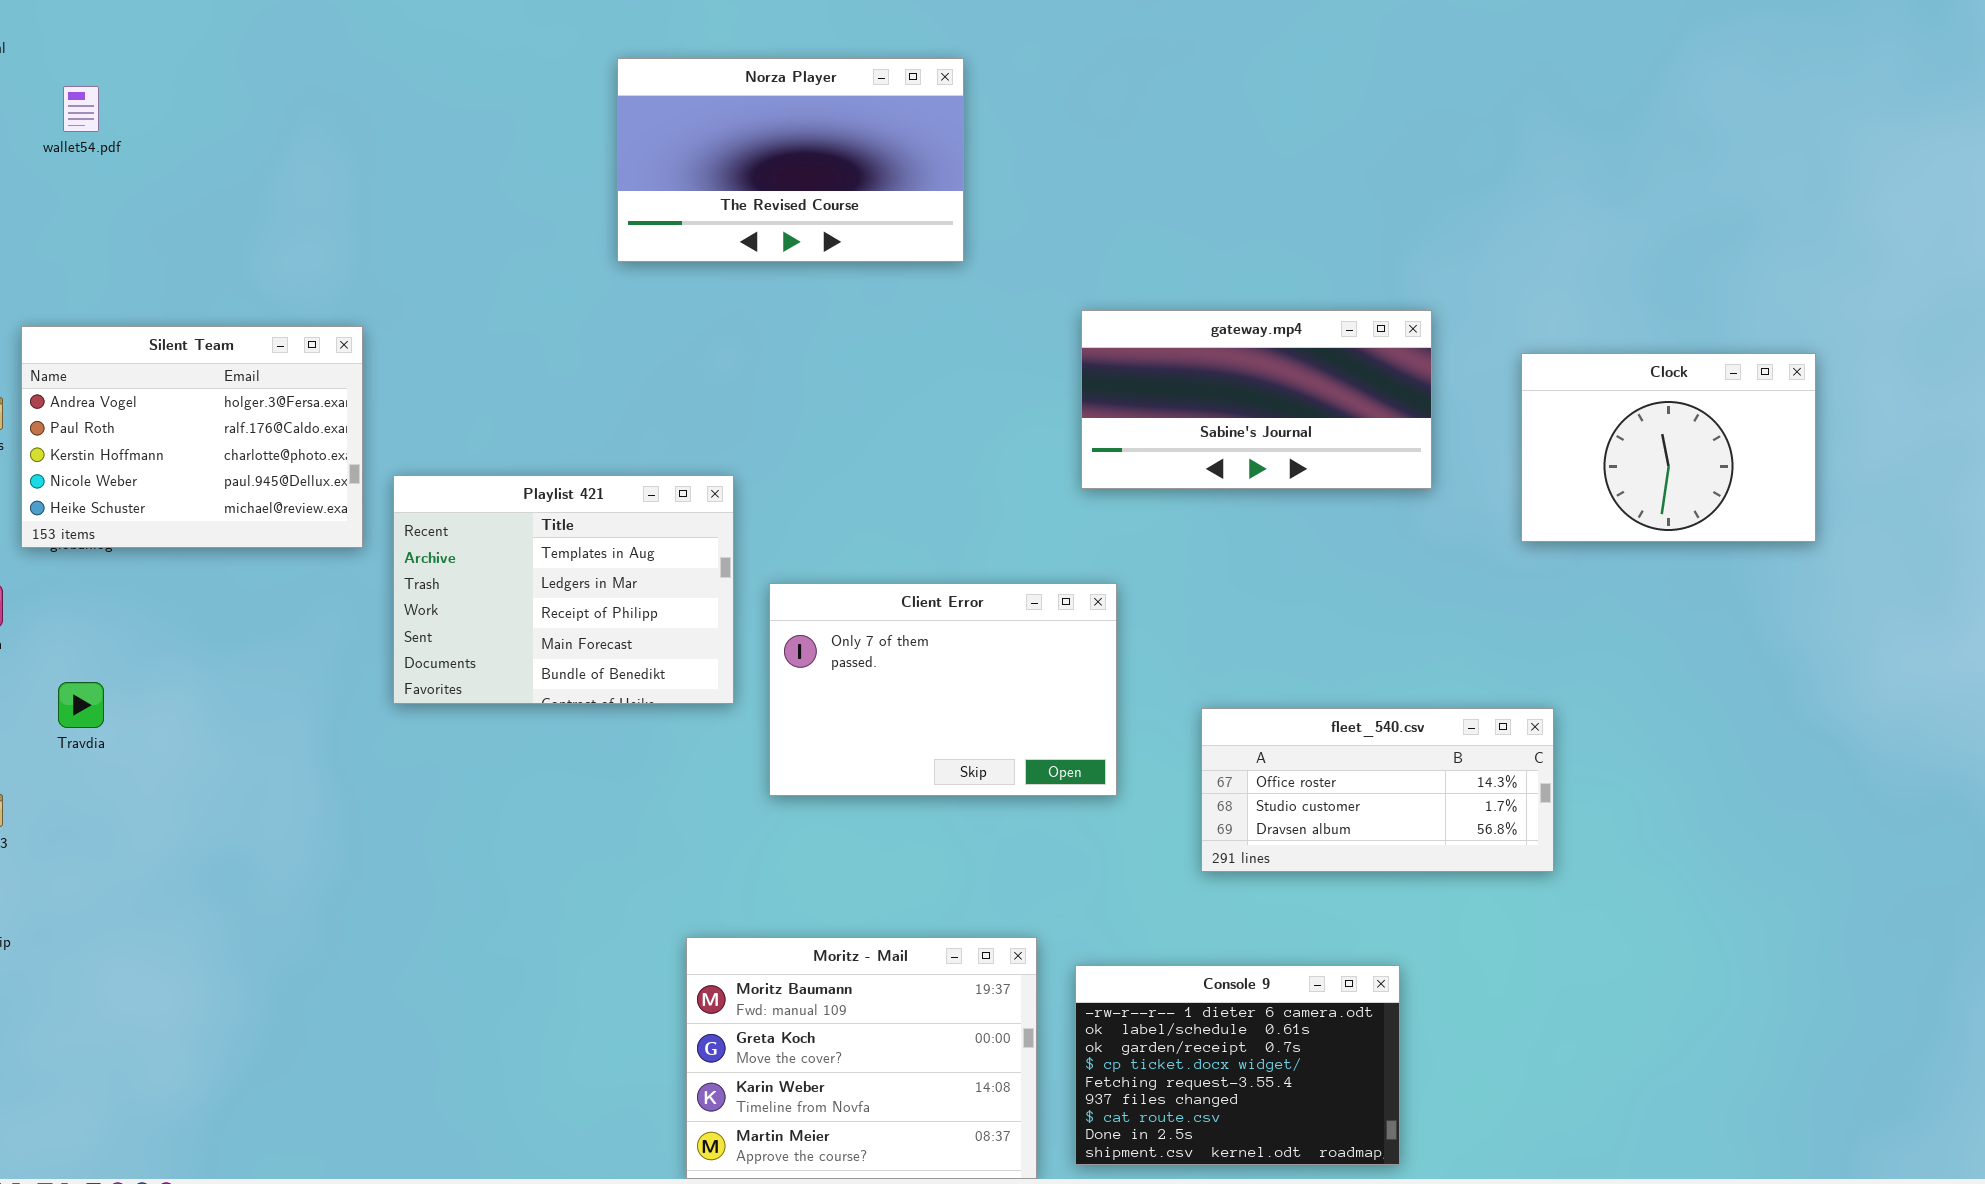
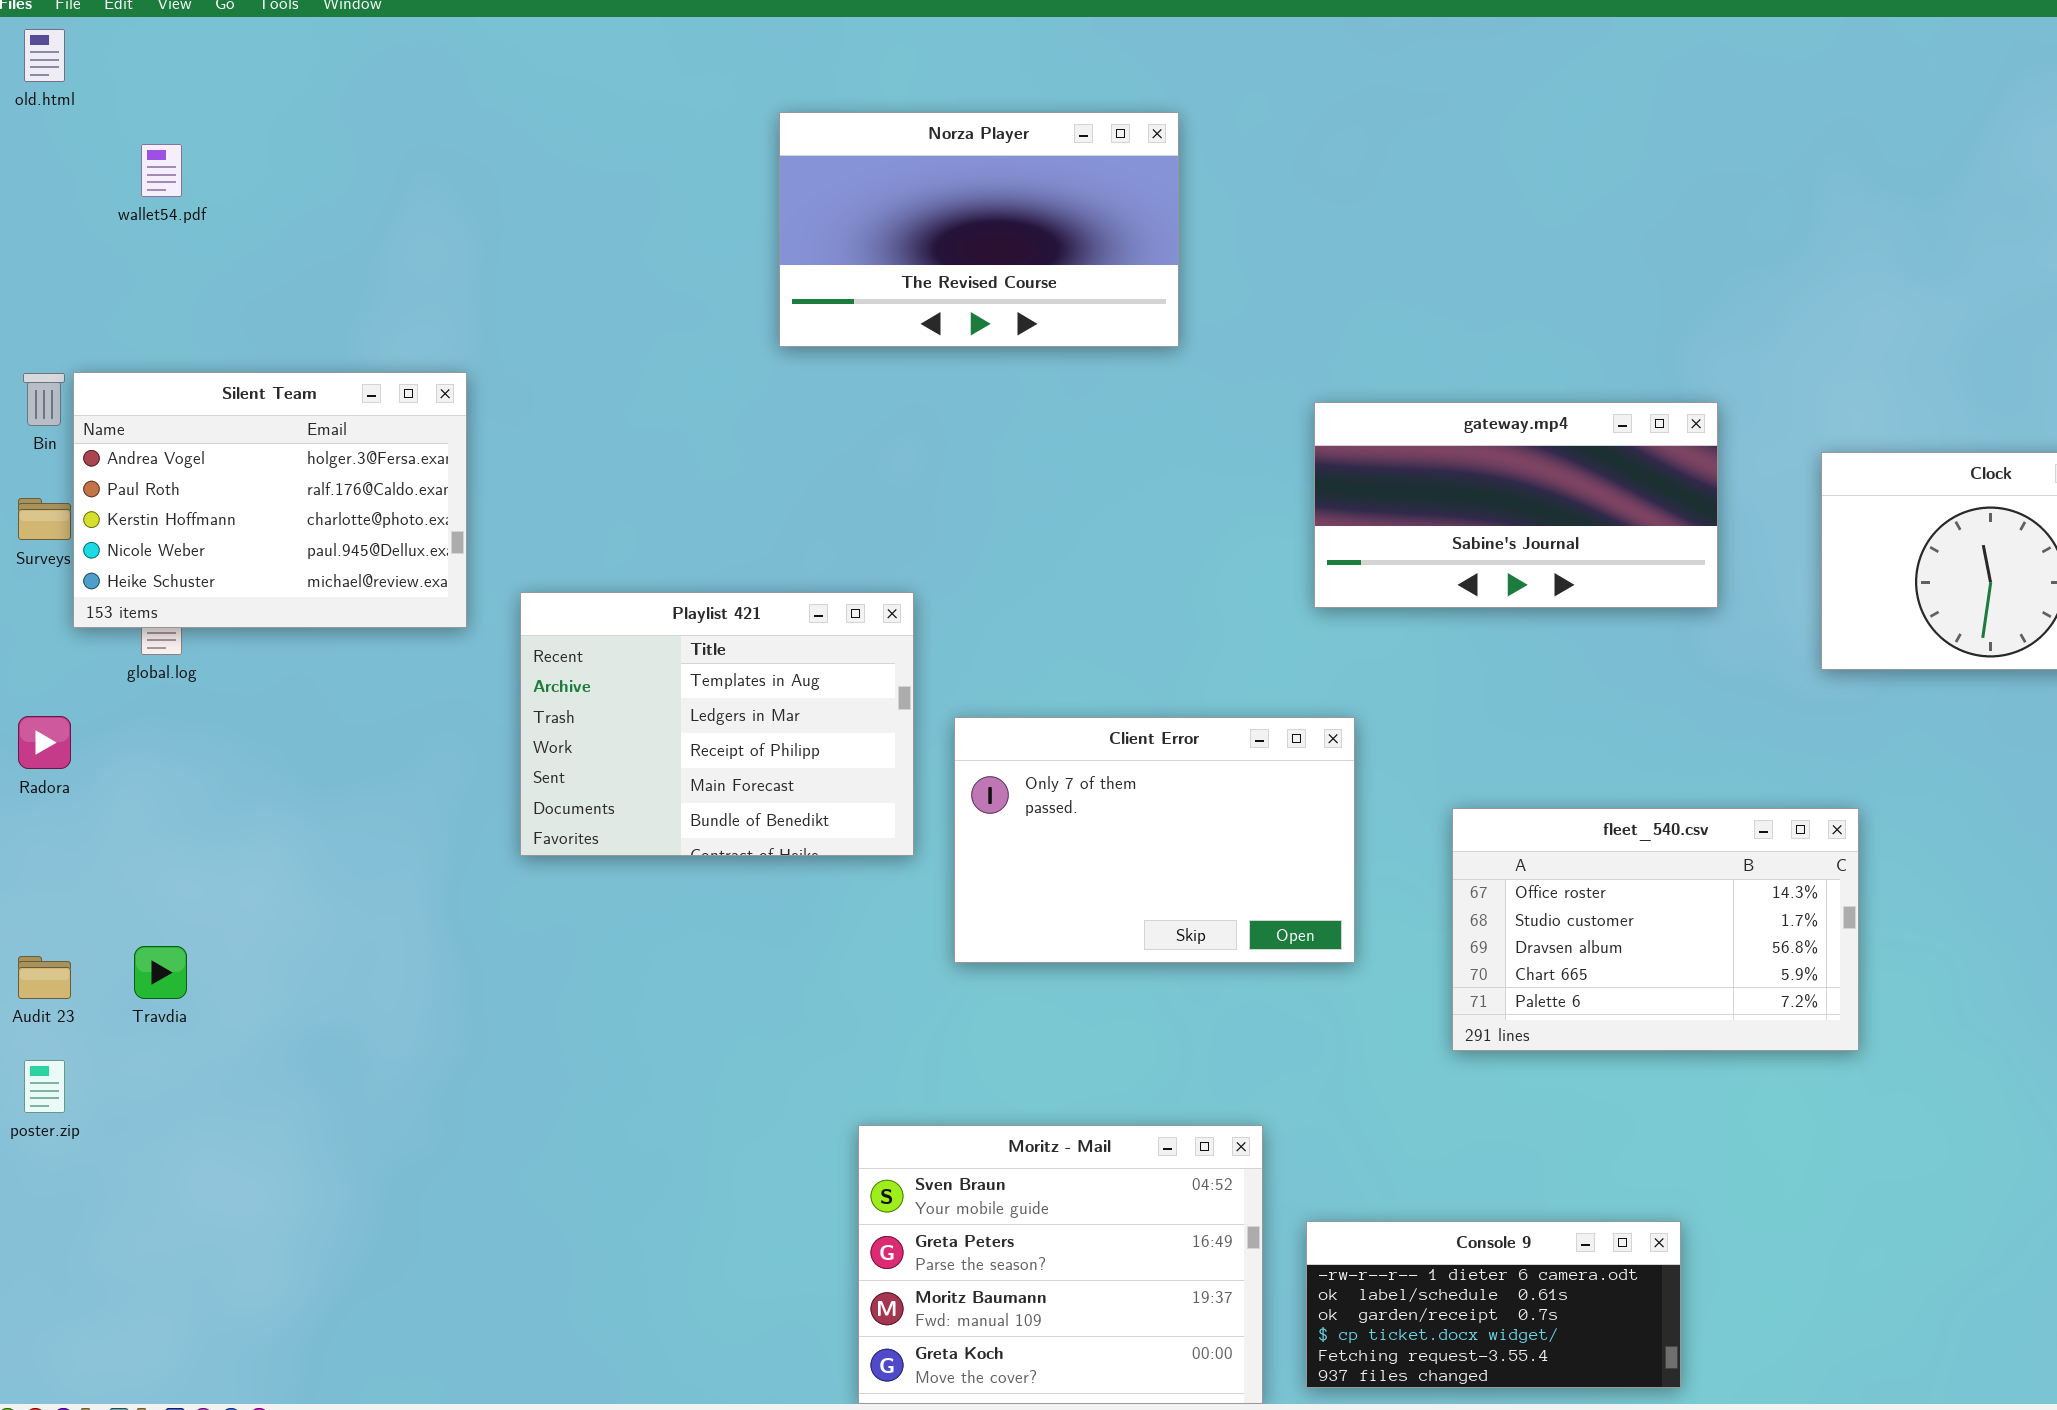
Silent Team: [21,326,363,548] -> [73,372,467,628], moved
Travdia: [58,682,104,728] -> [134,946,187,999], moved
fleet_540.csv: [1201,708,1554,872] -> [1452,808,1859,1051], resized
Moritz - Mail: [686,937,1037,1179] -> [858,1125,1263,1404], scrolled up 2 rows
Console 9: [1075,965,1400,1165] -> [1306,1221,1681,1388], resized

